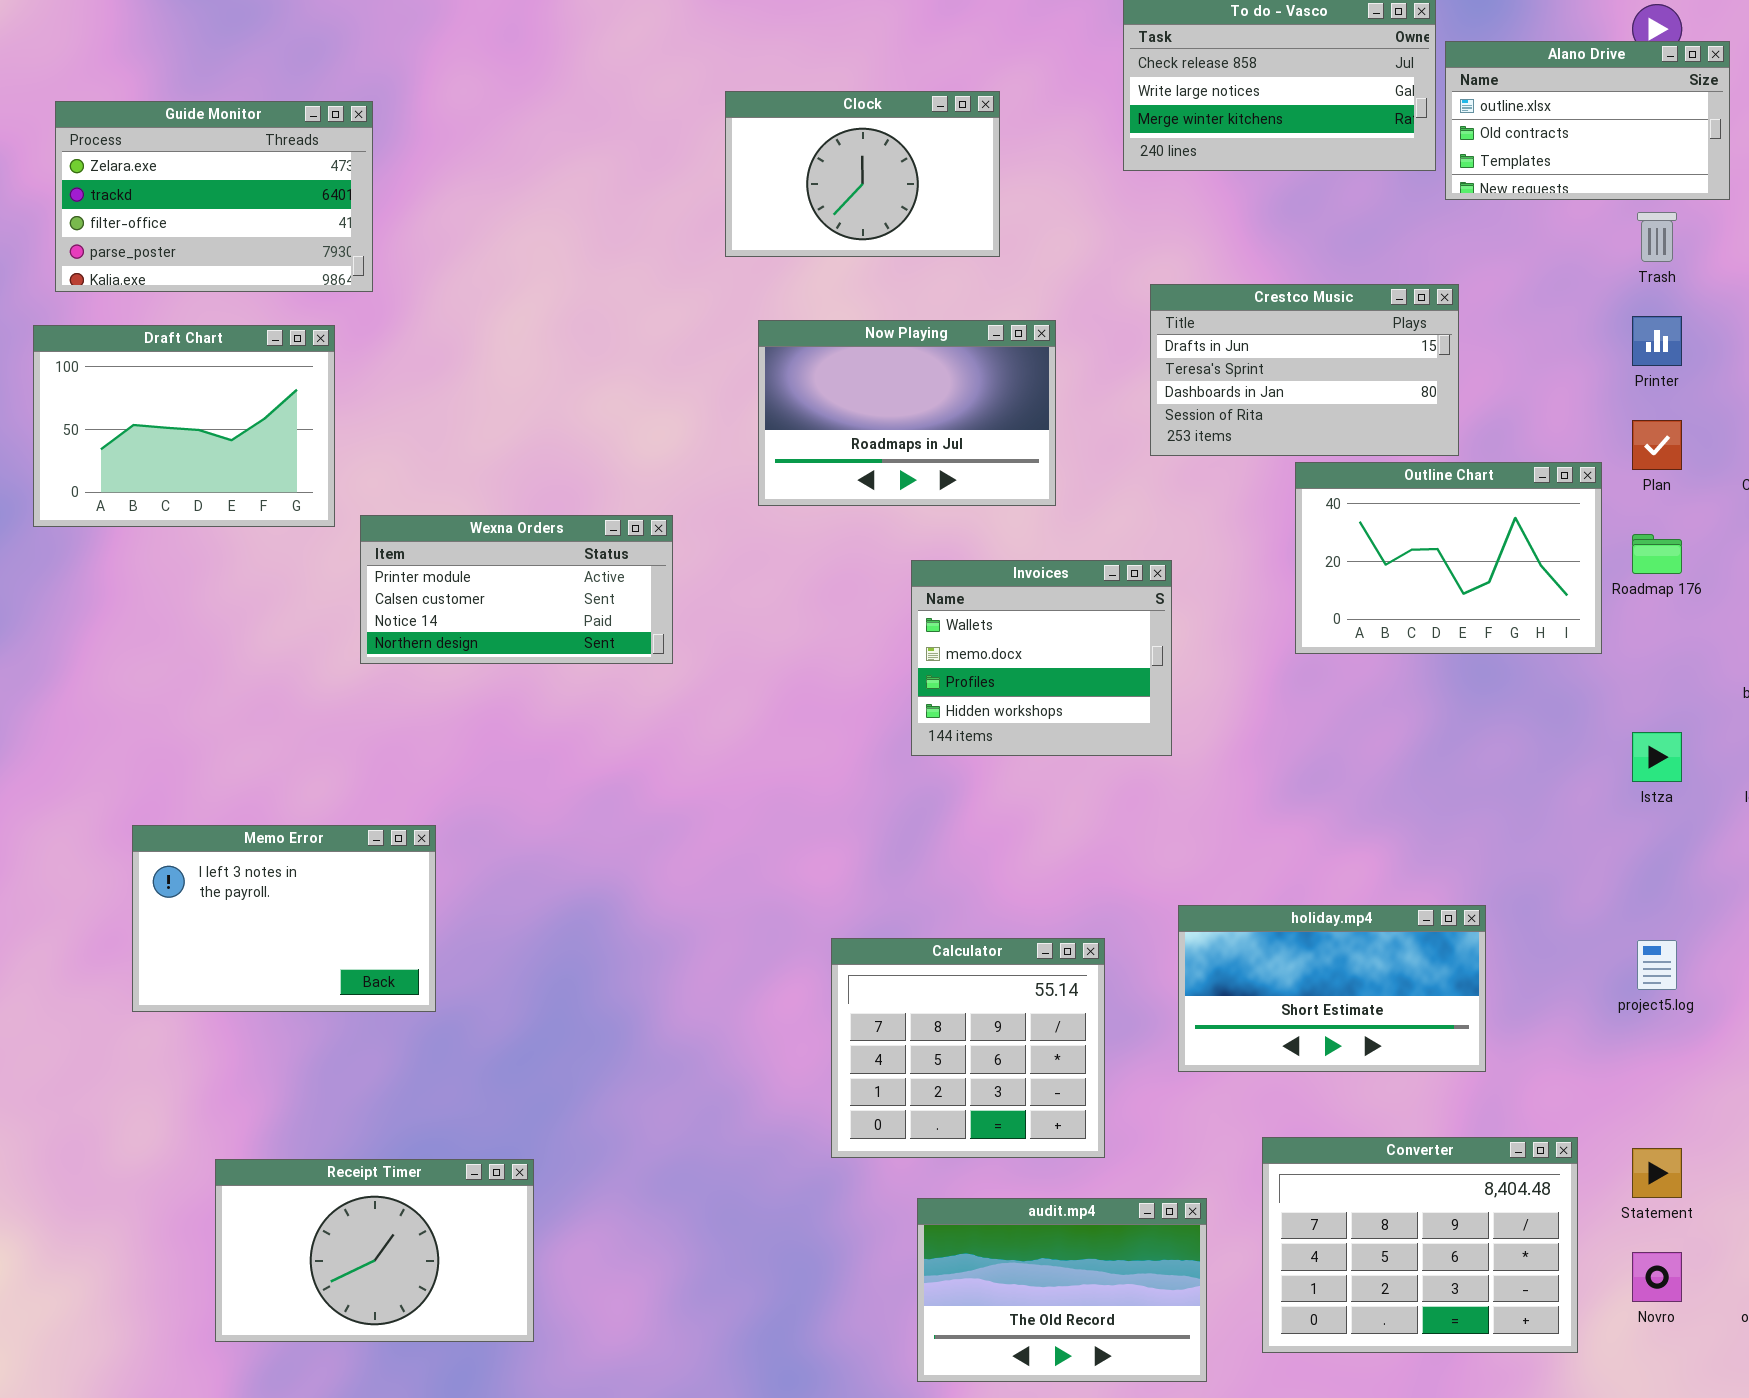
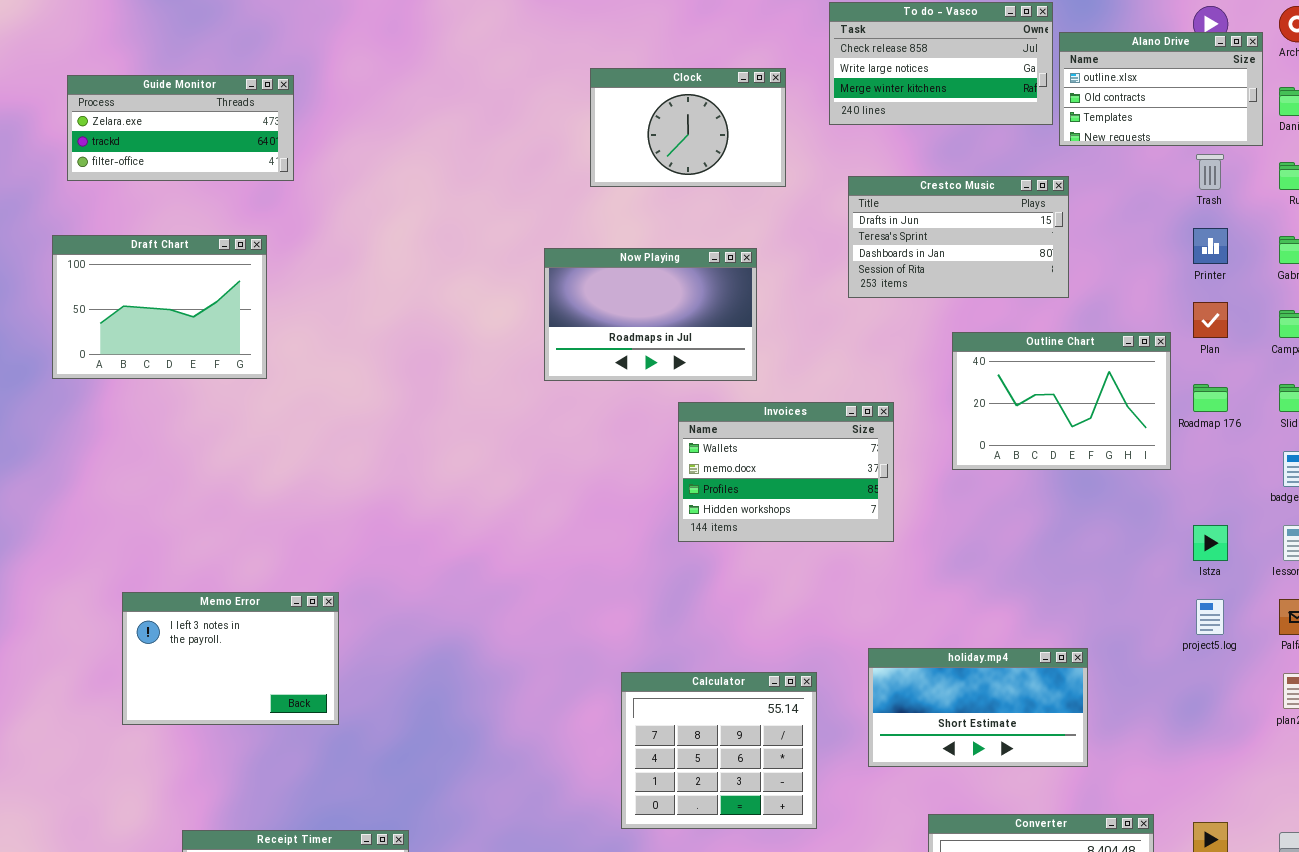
Clock: [725,91,1000,257] -> [590,68,786,187], moved
Guide Monitor: [55,101,373,292] -> [67,75,294,181], resized
Crestco Music: [1150,284,1459,456] -> [848,176,1069,298], moved
Now Playing: [758,320,1056,506] -> [544,248,757,381], moved
Wexna Orders: [360,515,673,664] -> none, closed
Invoices: [911,560,1172,756] -> [678,402,894,542], resized
project5.log: [1637,940,1677,990] -> [1196,599,1224,635], moved

